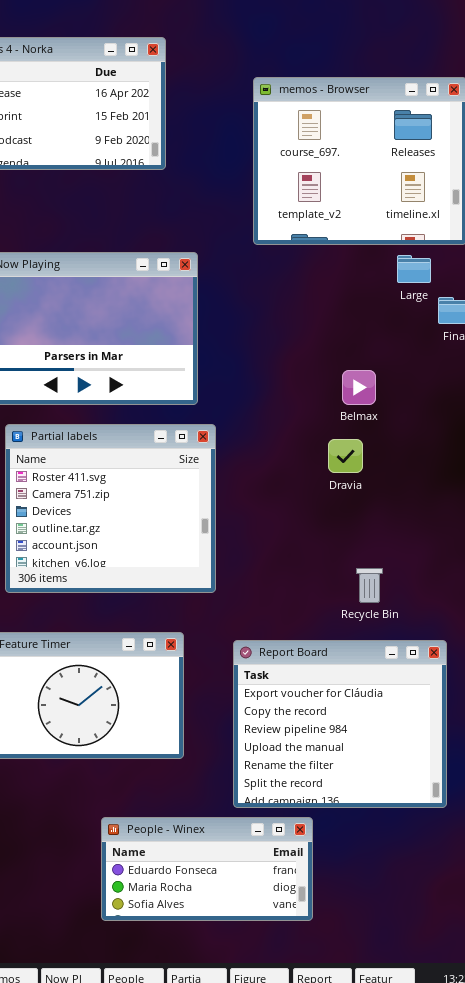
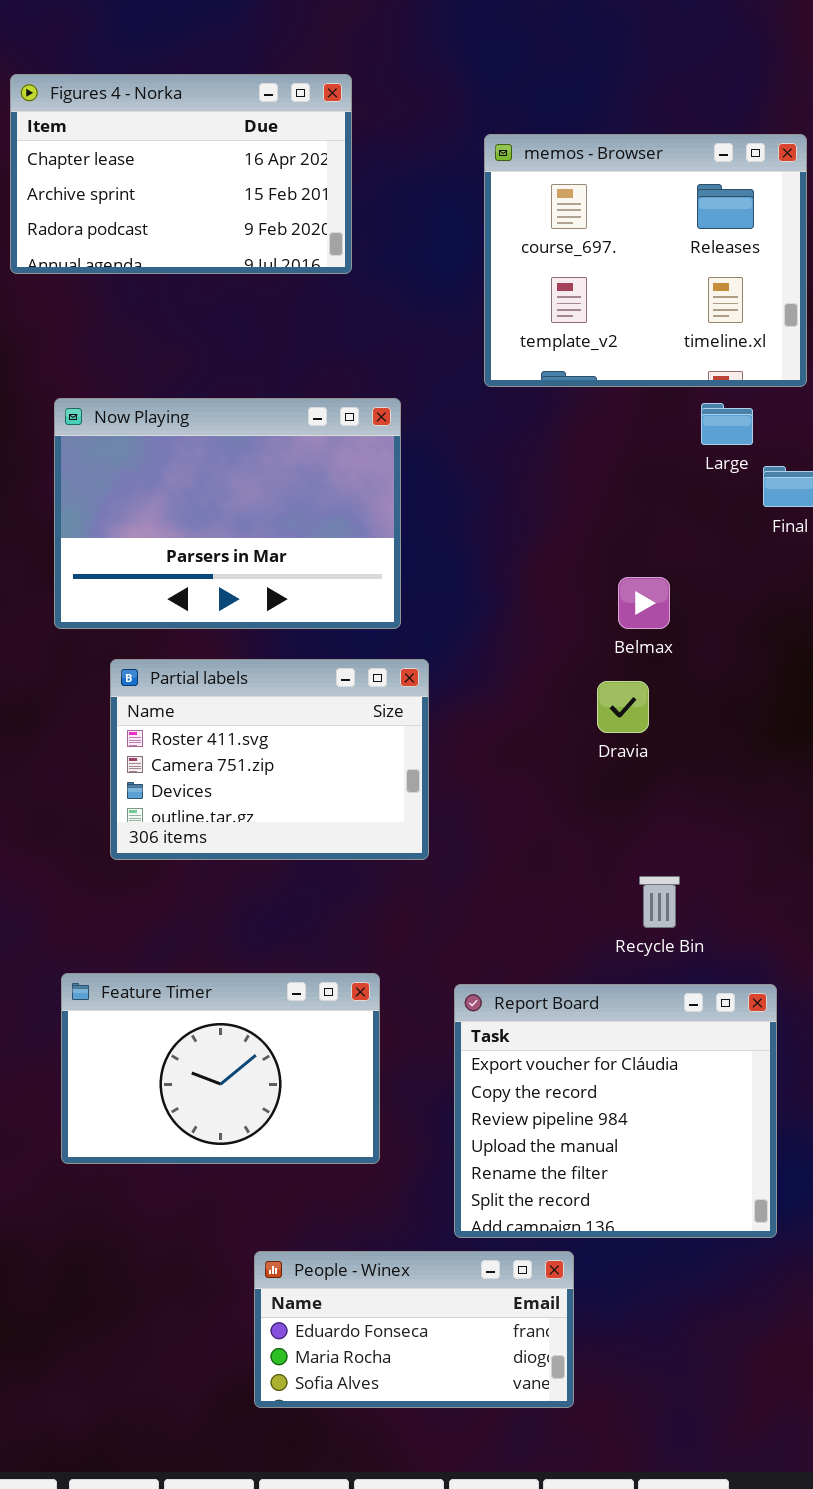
Partial labels: [5,424,216,593] -> [110,659,429,860], resized

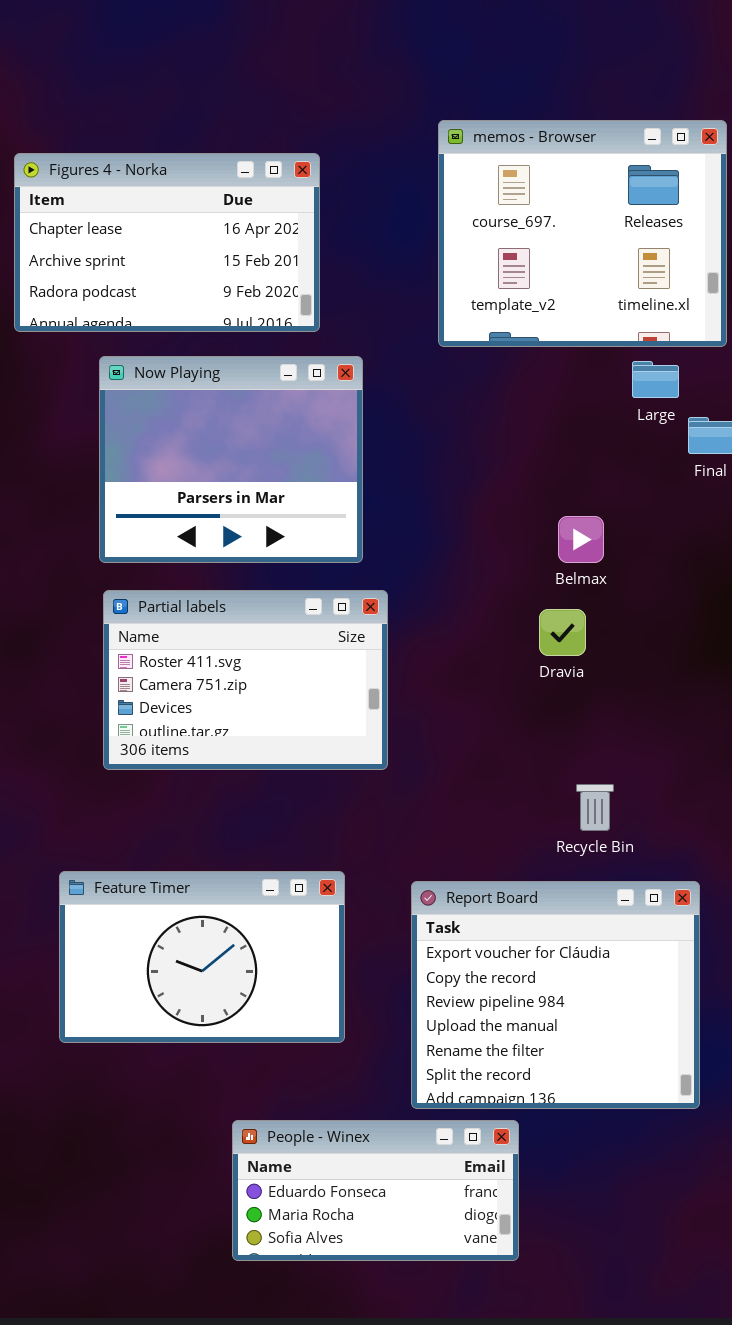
Figures 4 - Norka: [10,74,352,274] -> [14,153,320,332], moved
Now Playing: [54,398,401,629] -> [99,356,363,563], resized

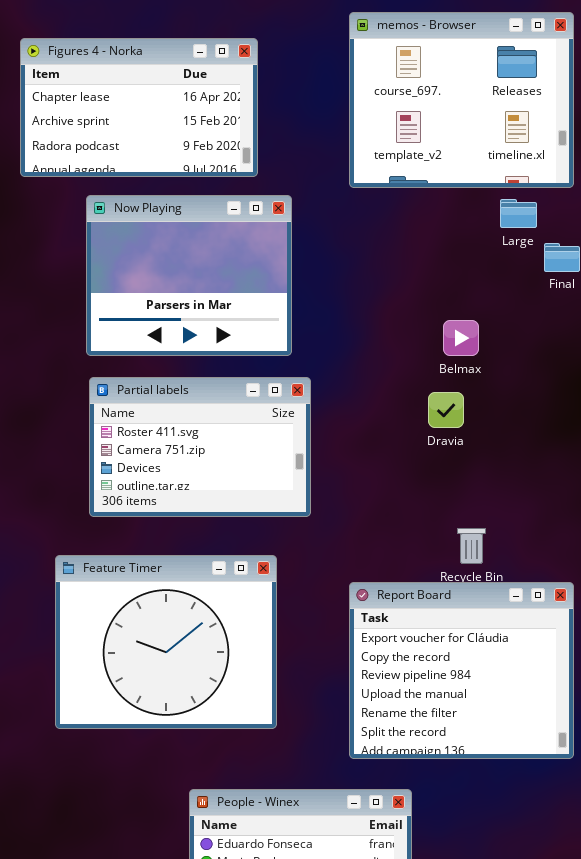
Feature Timer: [59,871,345,1043] -> [55,555,277,729], resized
Report Board: [411,881,700,1109] -> [349,582,574,759], moved

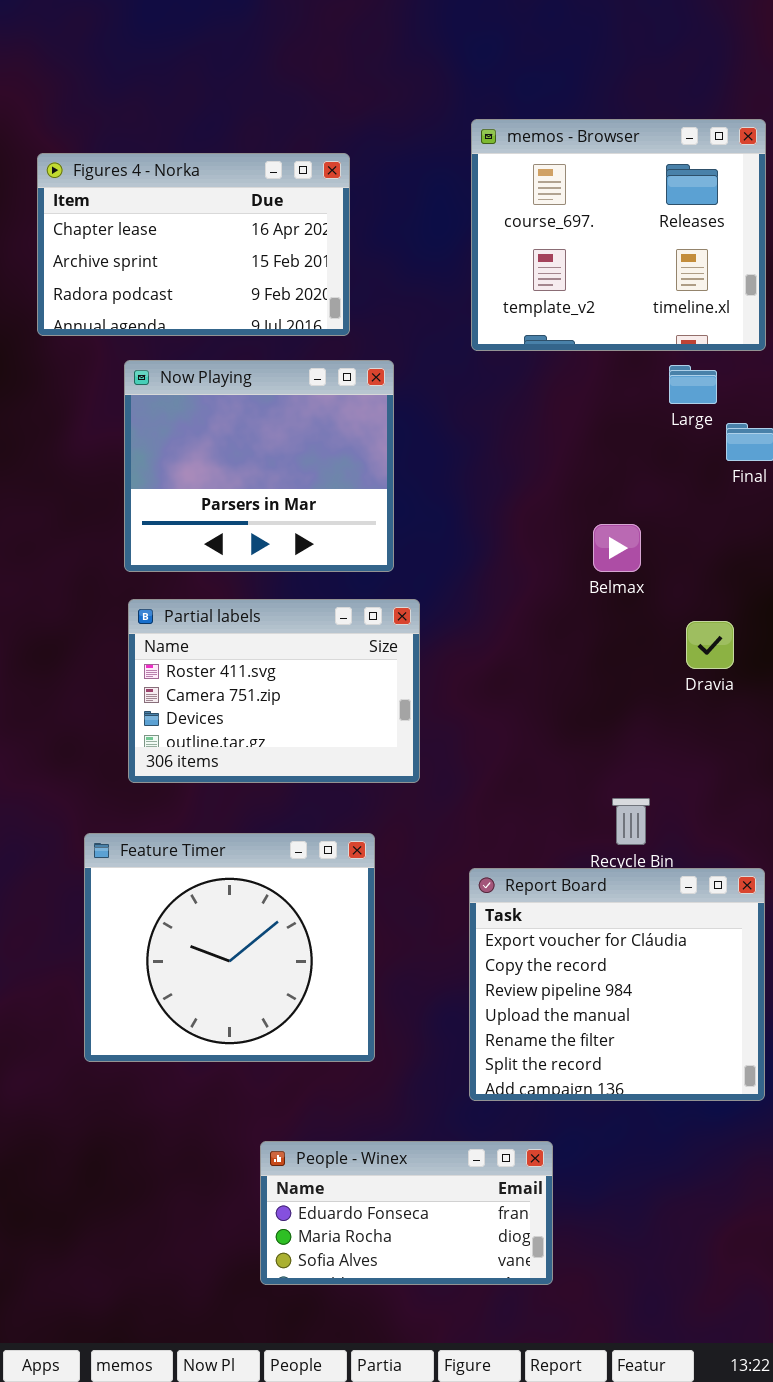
Dravia: [428,392,464,428] -> [686,621,734,669], moved

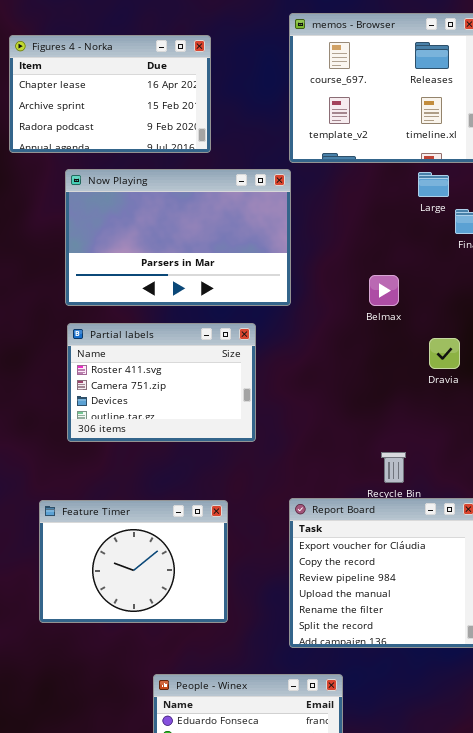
Now Playing: [124,360,394,572] -> [65,169,291,306], resized
Feature Timer: [84,833,375,1062] -> [39,500,228,623], resized

